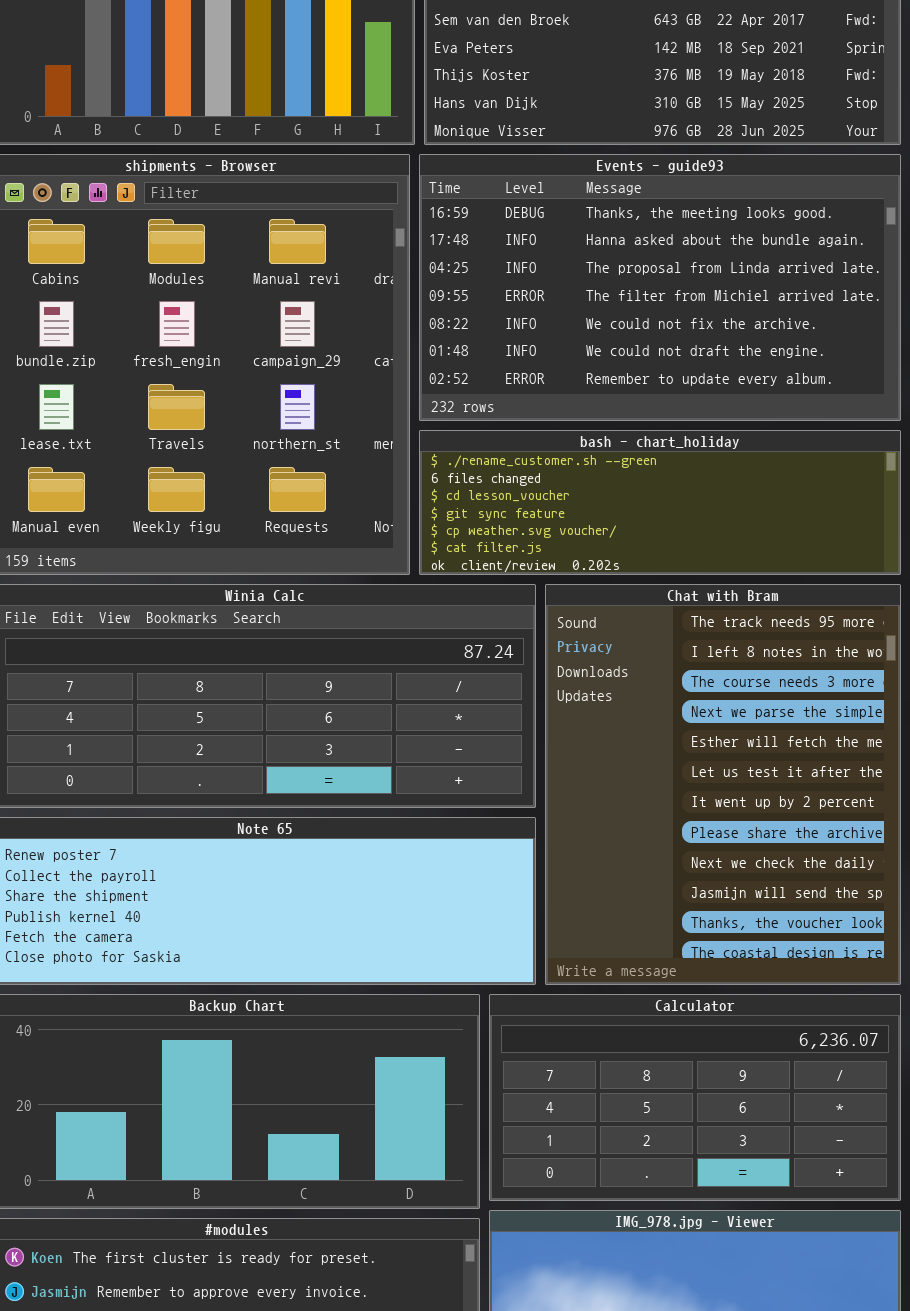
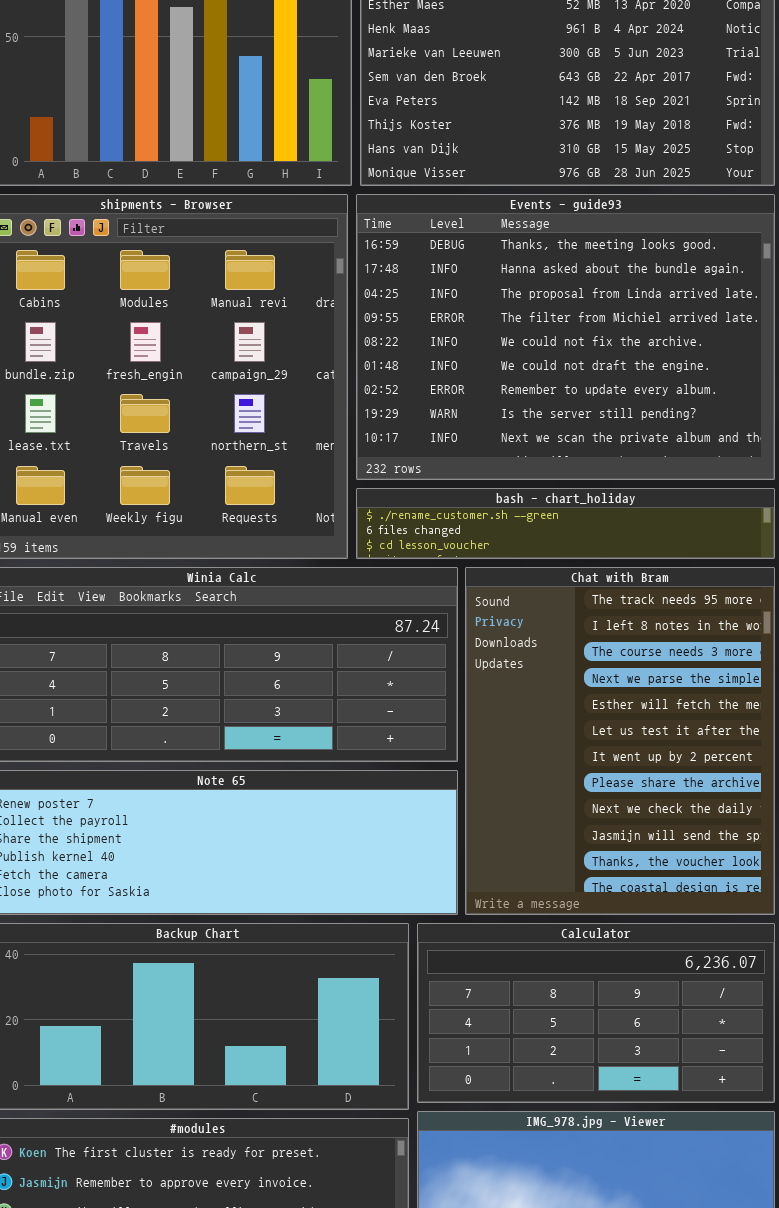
Events - guide93: [419,154,901,421] -> [356,194,775,480], resized
bash - chart_holiday: [419,430,901,575] -> [356,488,775,559], resized

